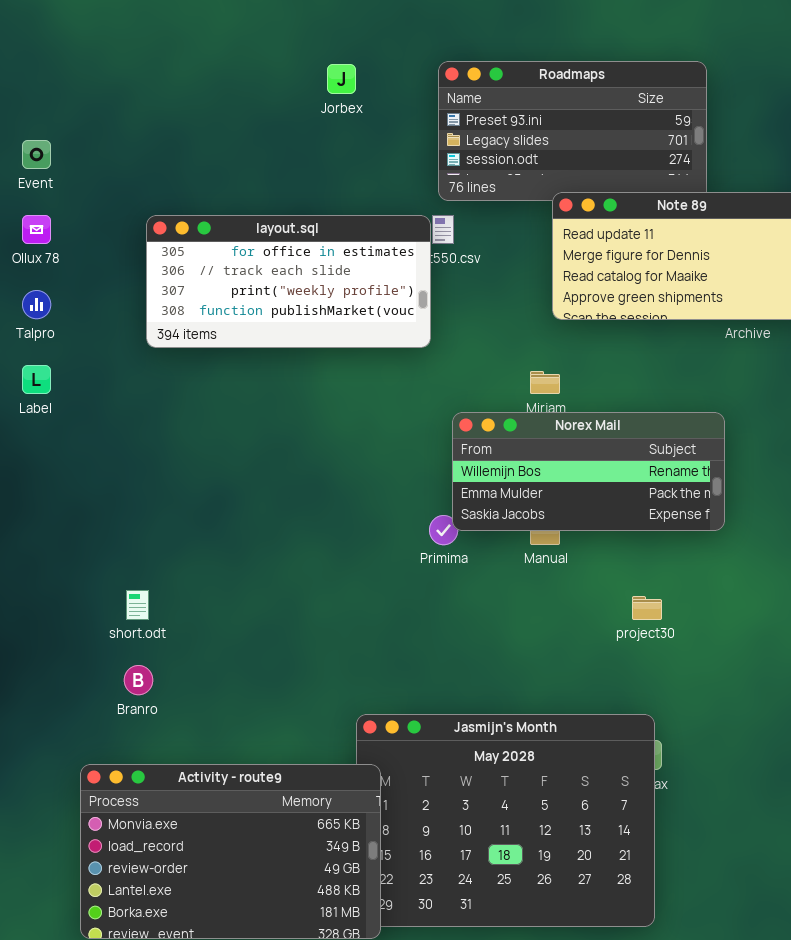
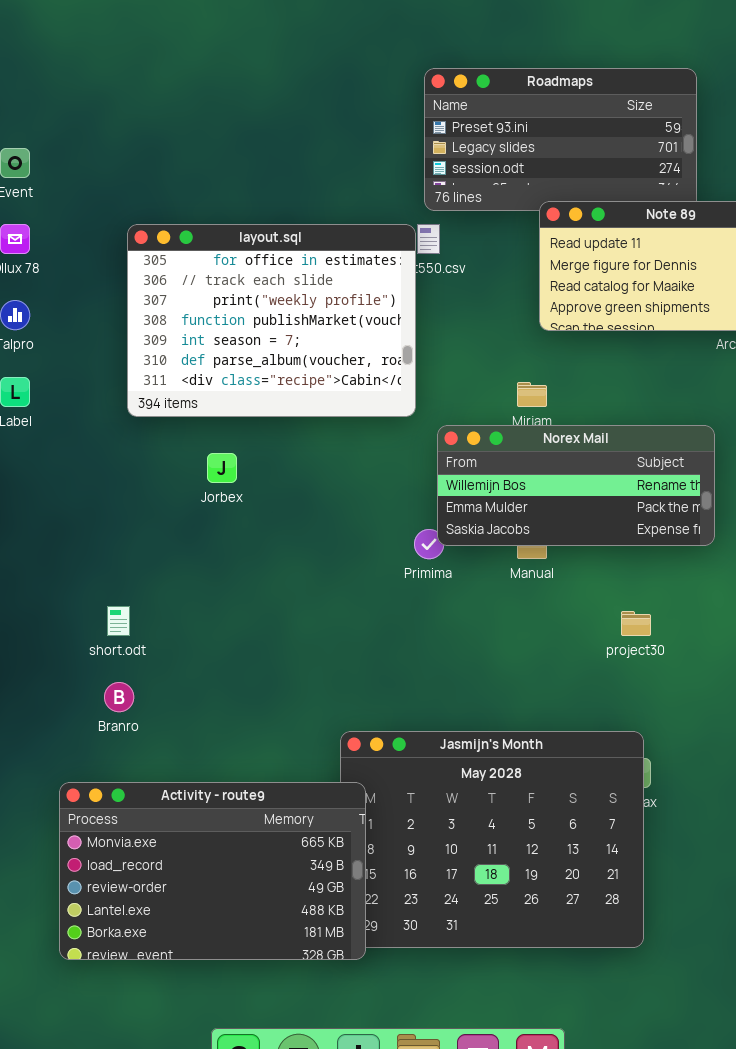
Jorbex: [327,64,356,94] -> [207,453,237,483], moved
layout.sql: [146,215,431,348] -> [127,224,416,417], resized

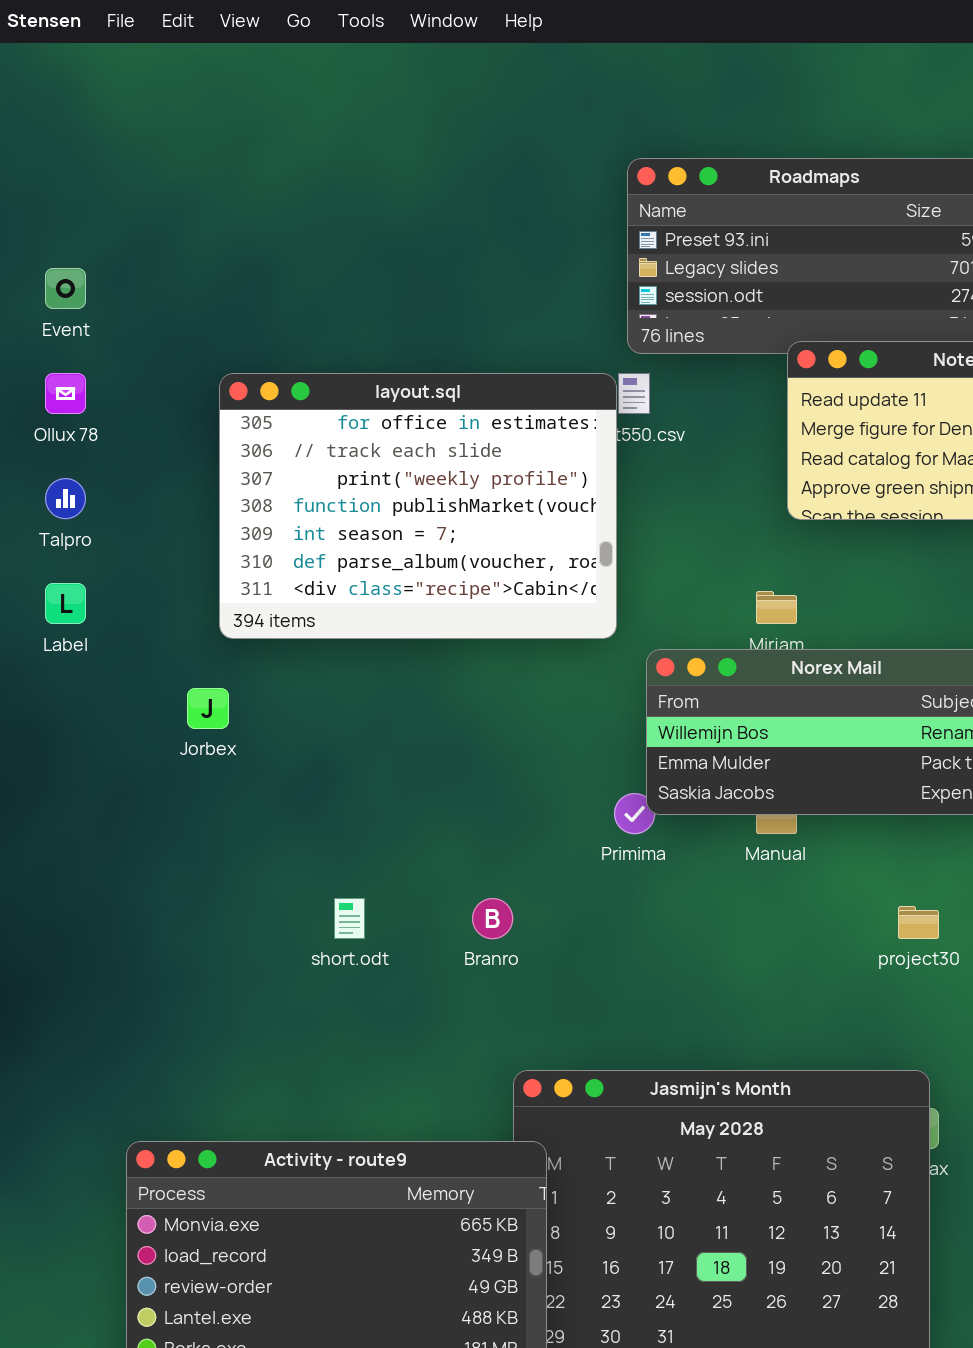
Jorbex: [207,453,237,483] -> [187,688,229,729], moved
short.odt: [107,606,130,636] -> [334,898,365,939], moved
Branro: [104,682,134,712] -> [472,898,513,939], moved

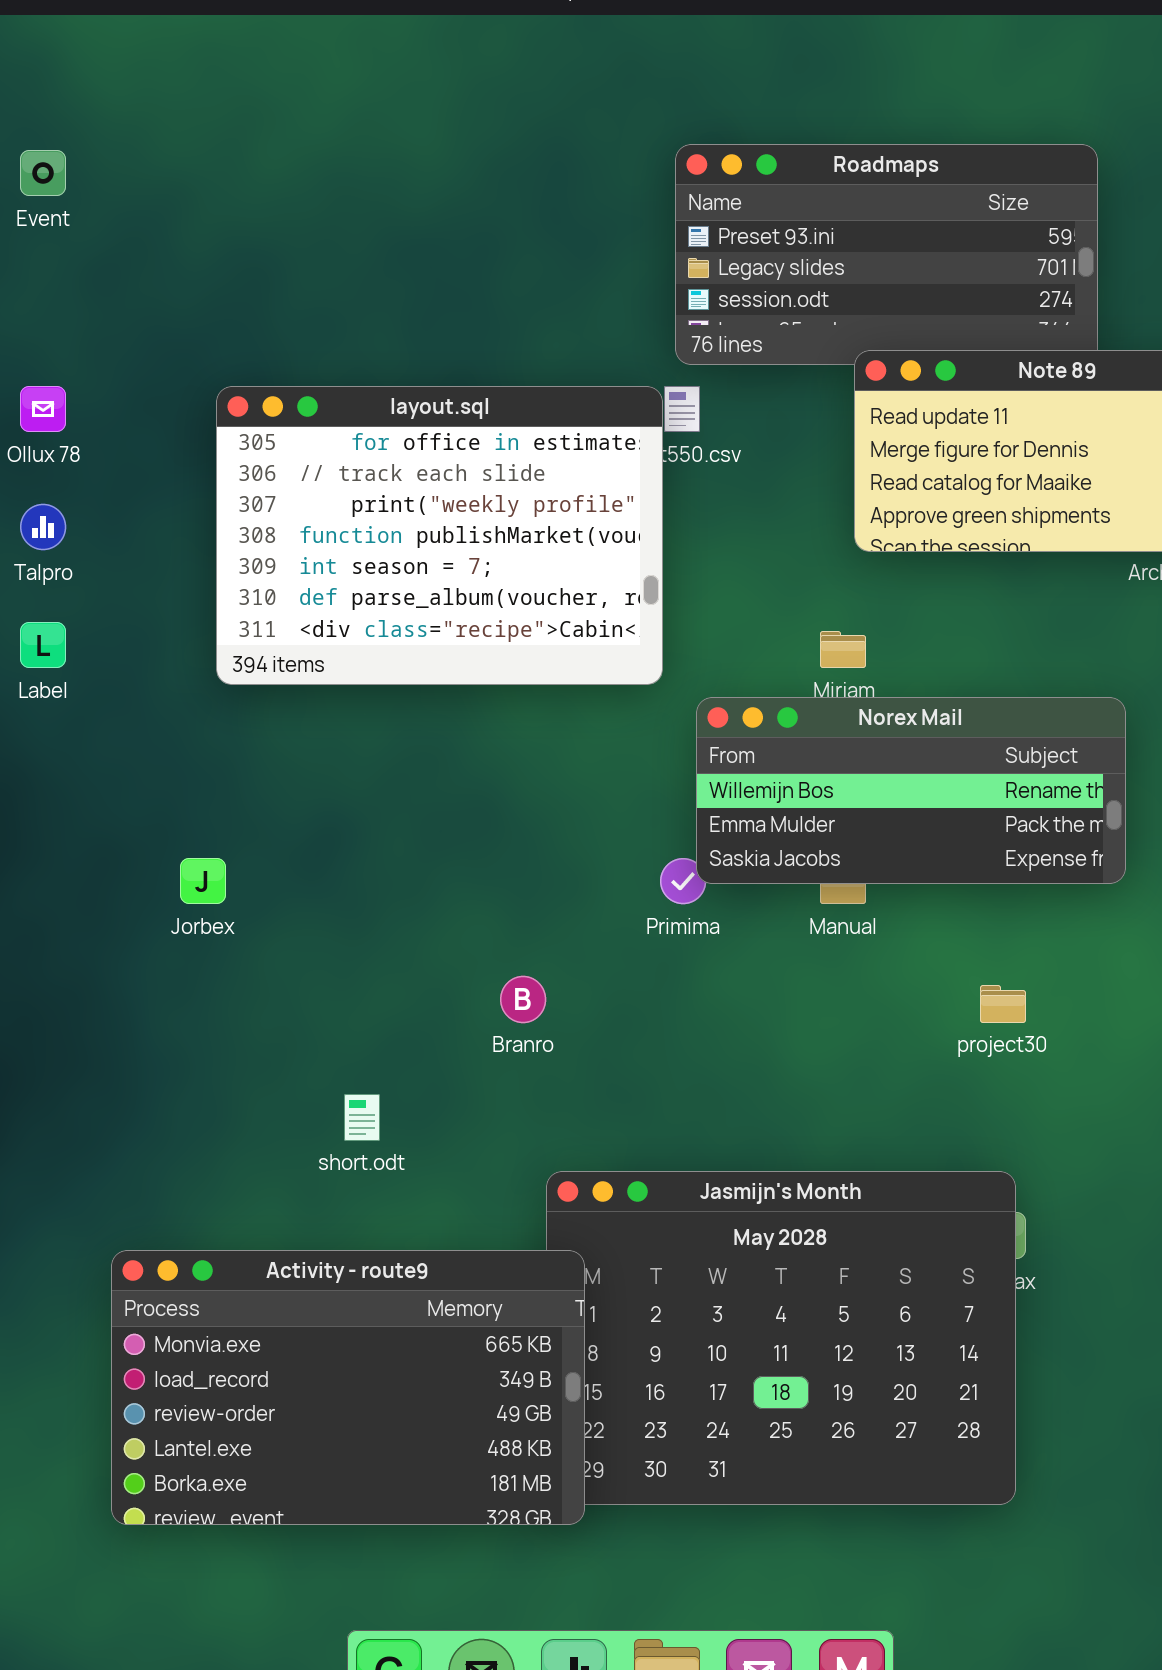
Event: [45,268,86,309] -> [20,150,66,196], moved
Jorbex: [187,688,229,729] -> [180,858,226,904], moved
short.odt: [334,898,365,939] -> [344,1094,380,1141], moved

